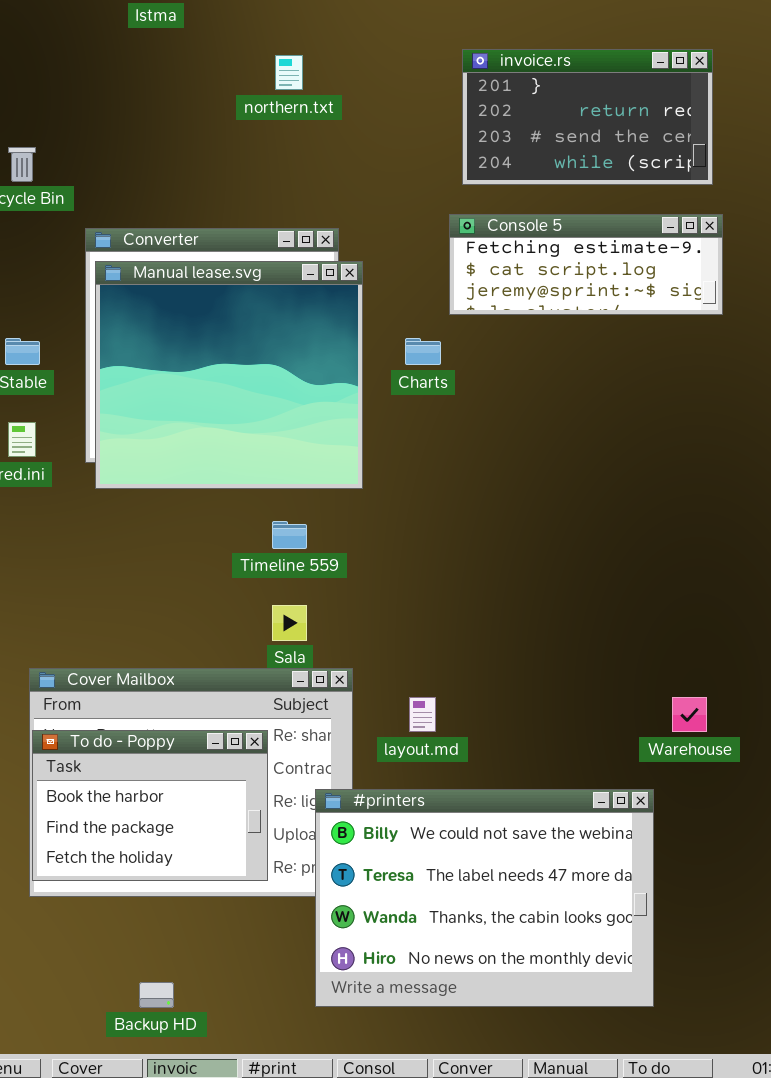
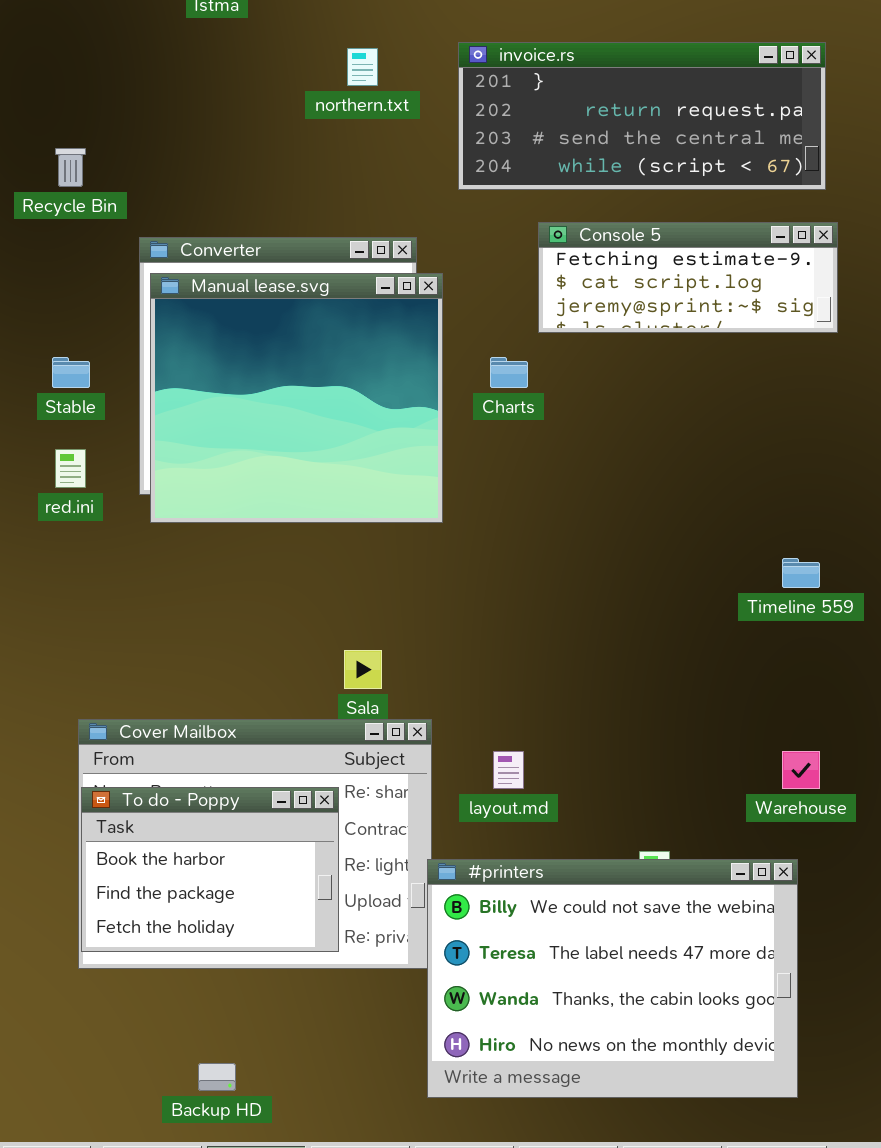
invoice.rs: [462,49,713,185] -> [458,42,826,190], resized
Timeline 559: [272,521,307,549] -> [782,558,820,588], moved
#printers: [315,789,654,1007] -> [427,859,798,1098], moved

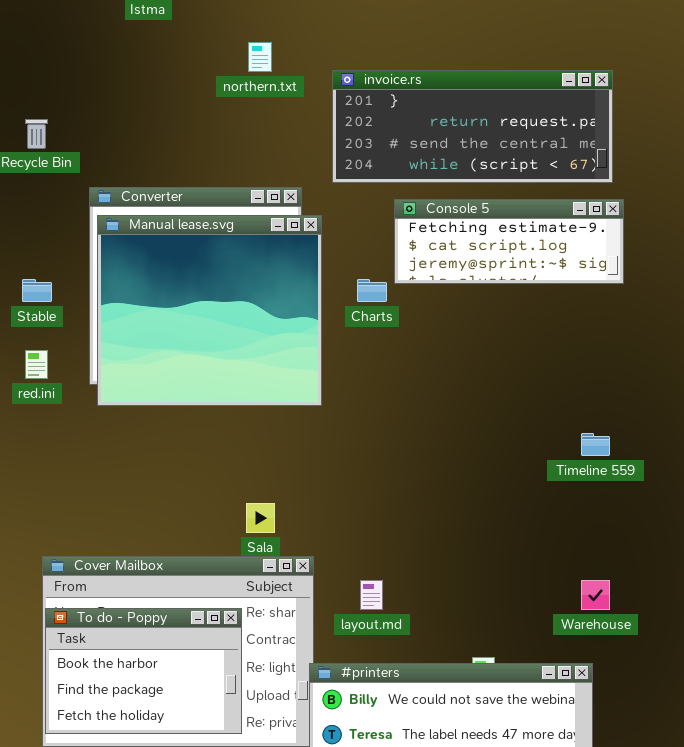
invoice.rs: [458,42,826,190] -> [332,70,613,183], moved
Console 5: [538,222,838,333] -> [394,199,624,284], moved

